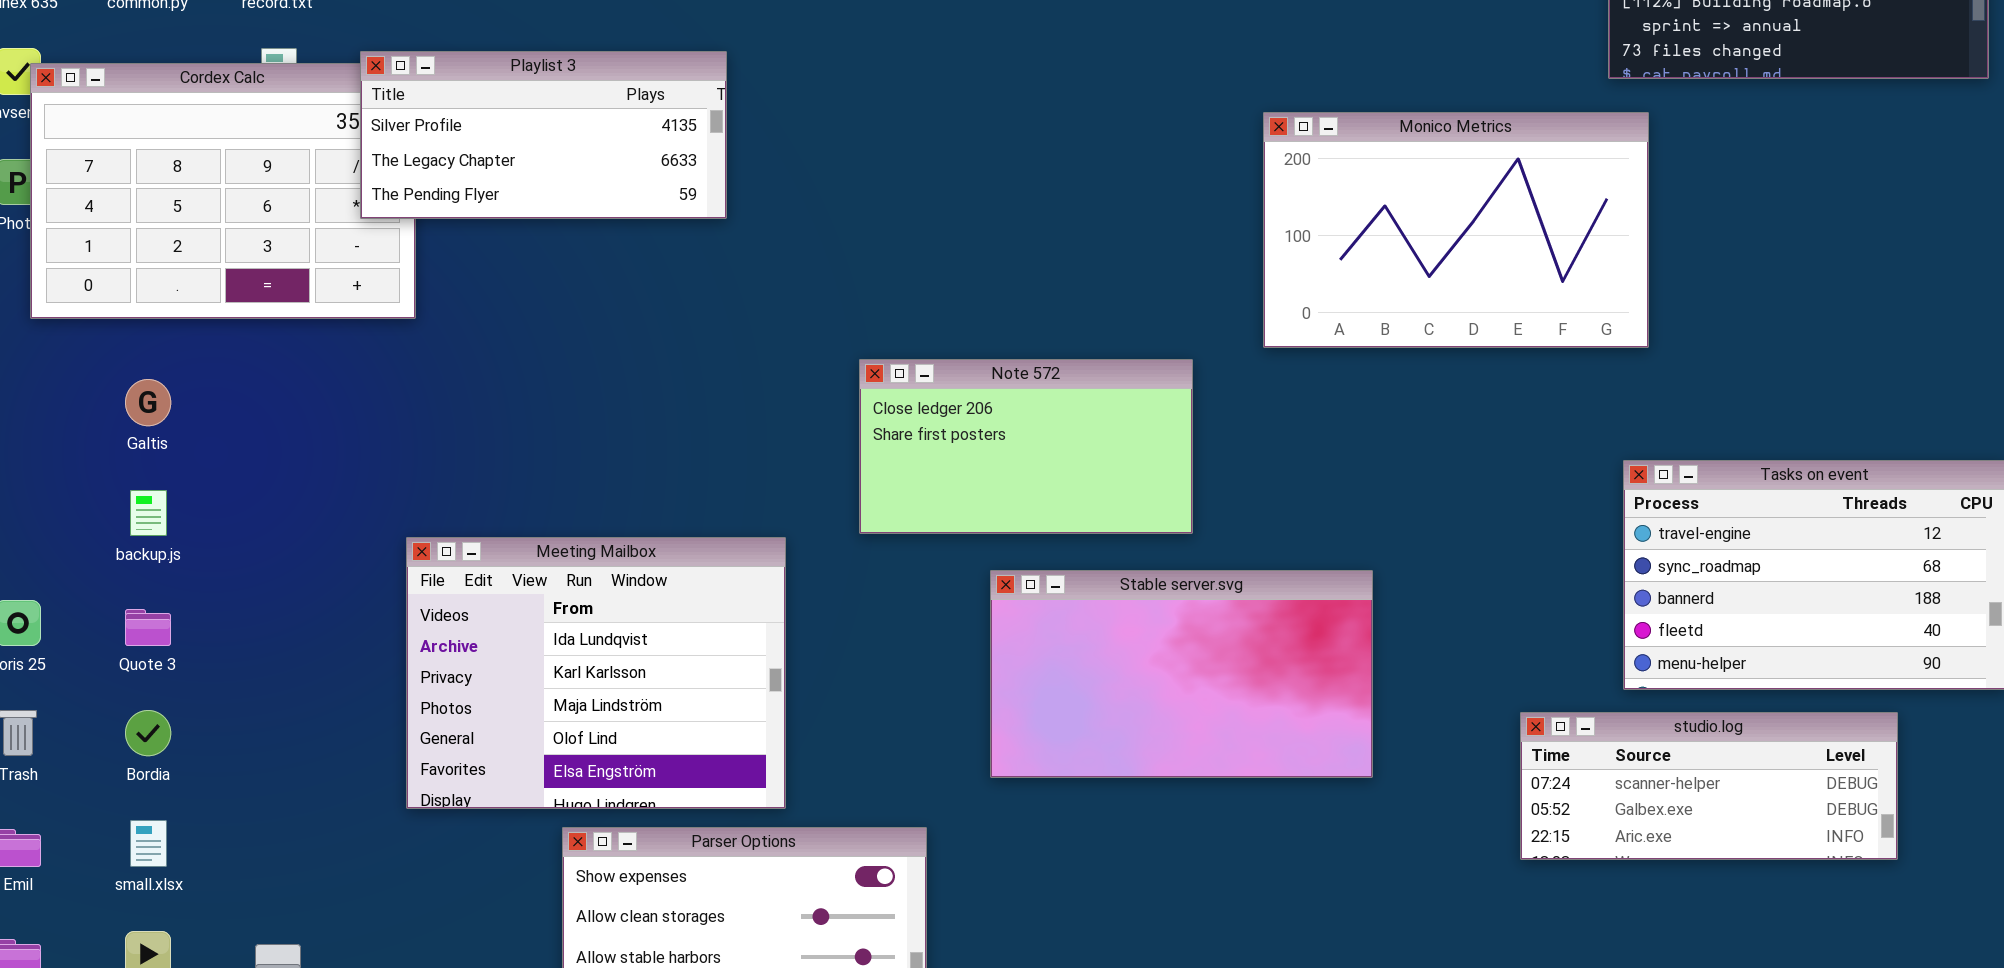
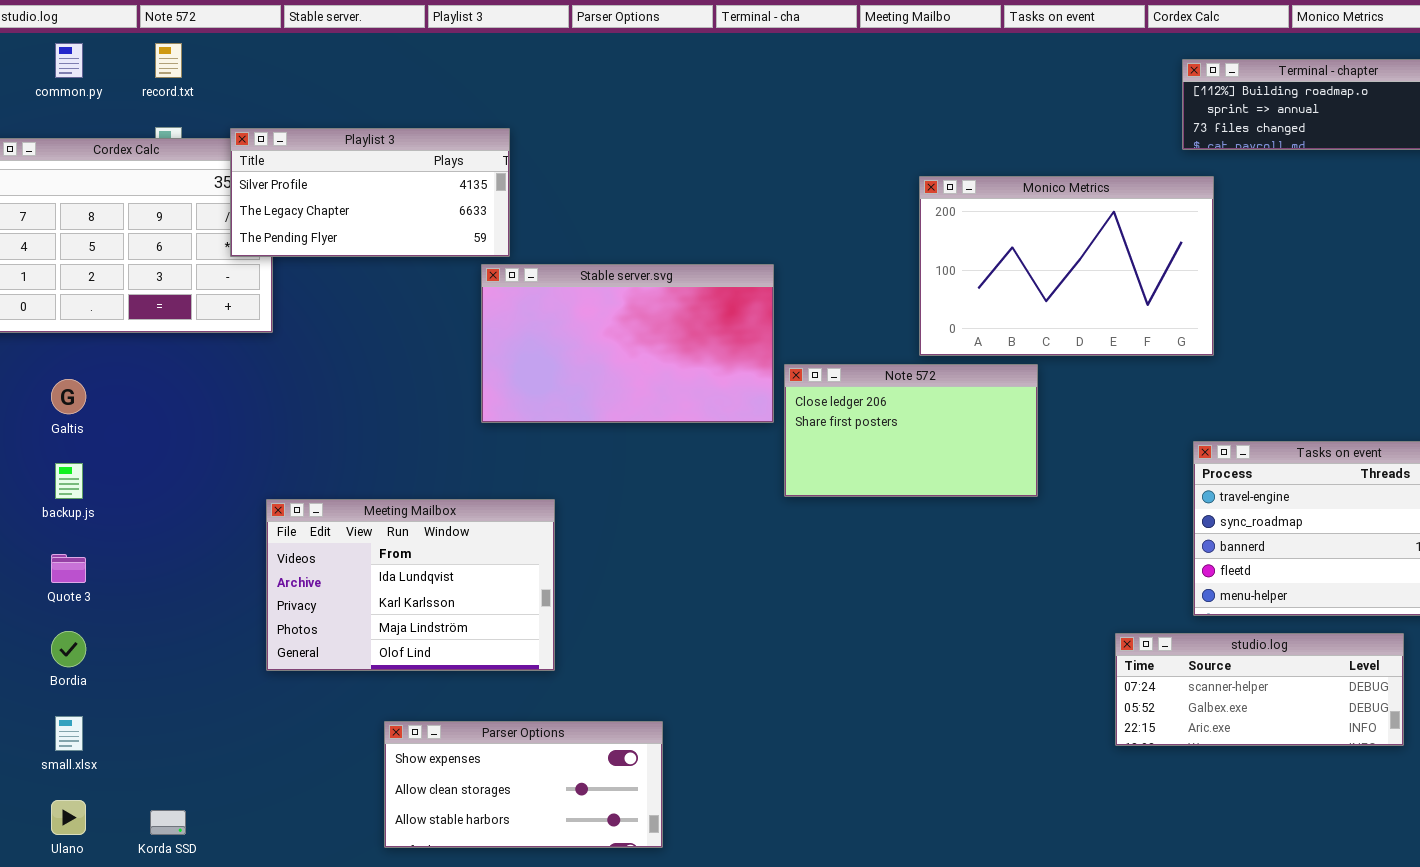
Note 572: [859,359,1193,534] -> [784,364,1038,497], moved
Meeting Mailbox: [406,537,786,809] -> [266,499,555,671], resized
Stable server.svg: [990,570,1373,778] -> [481,264,774,423], moved

